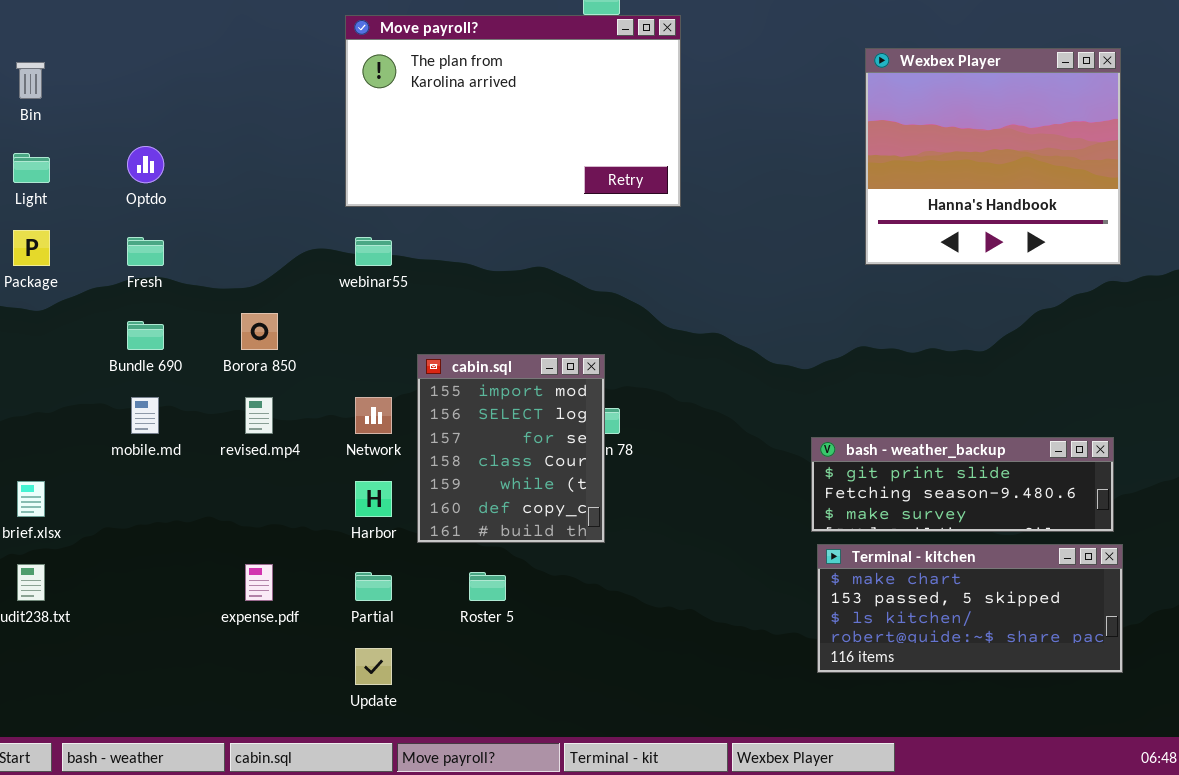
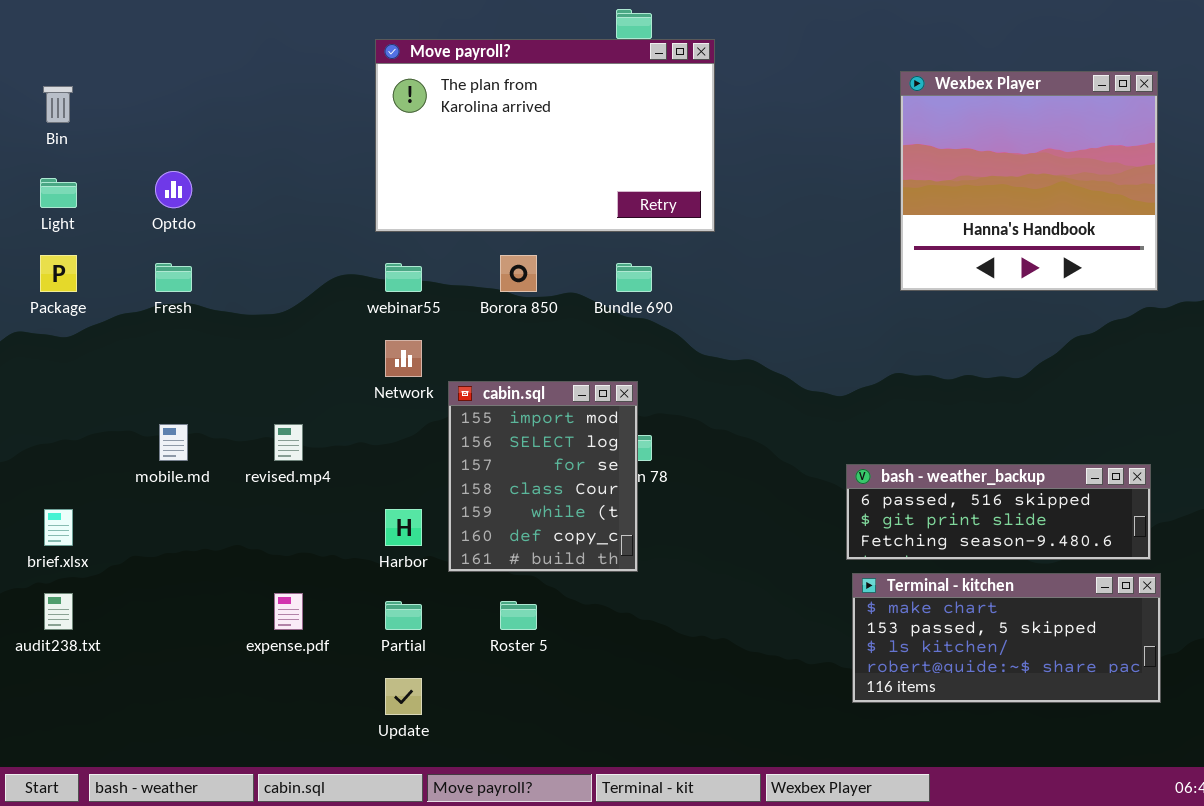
Borora 850: [241,313,278,350] -> [500,255,537,292], moved
Bundle 690: [127,321,164,350] -> [616,263,652,292], moved
Network: [355,397,392,434] -> [385,340,422,377], moved
bash - weather_backup: [811,437,1114,532] -> [846,464,1151,560], scrolled up 1 row

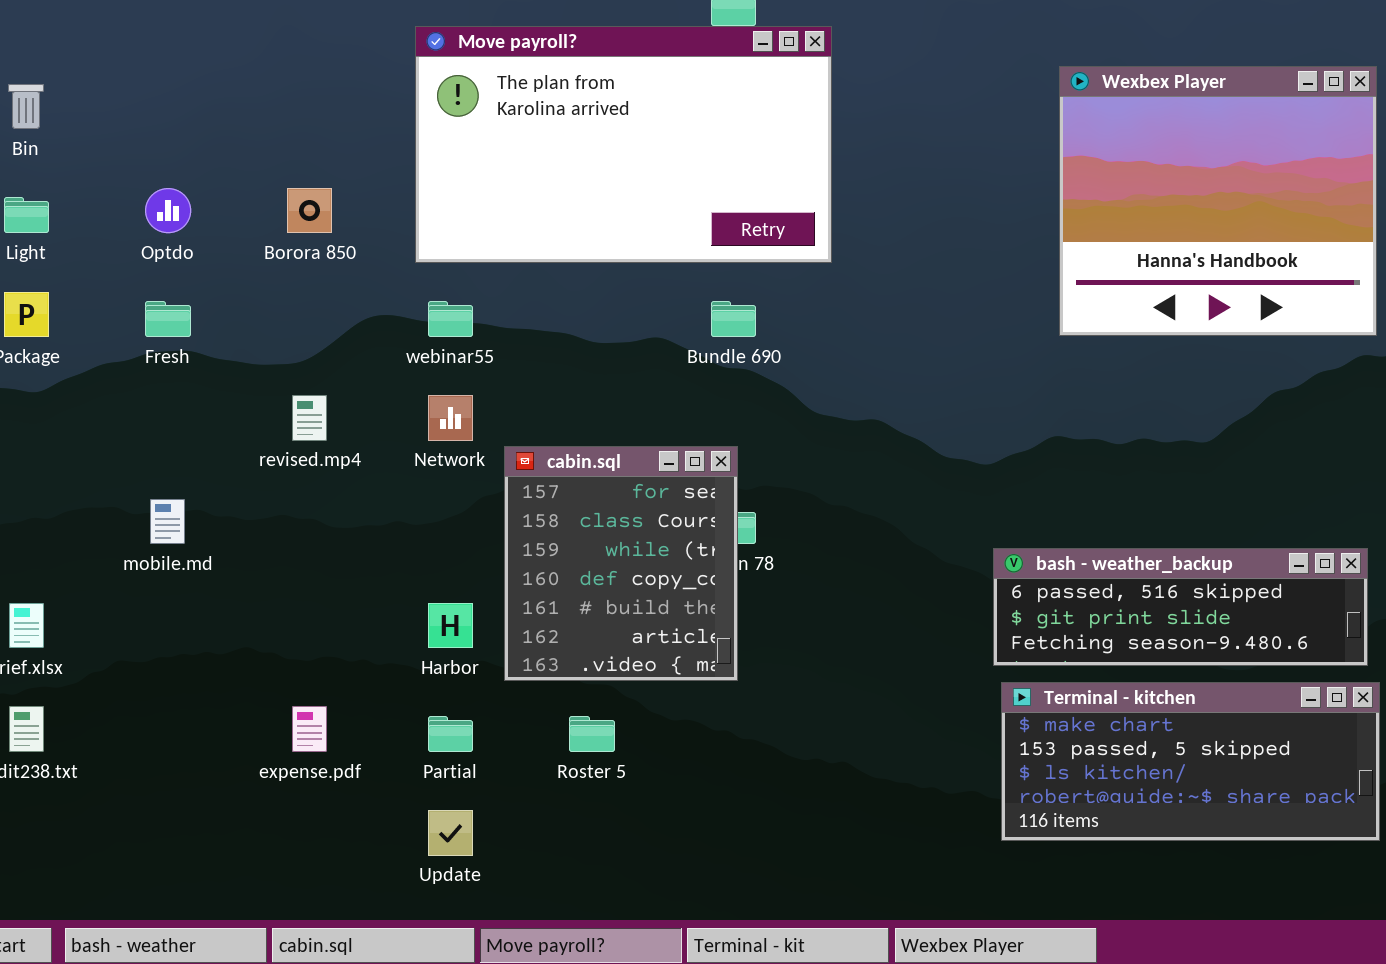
Borora 850: [500,255,537,292] -> [287,188,332,233], moved
cabin.sql: [448,381,638,572] -> [504,446,738,681], scrolled down 2 rows
revised.mp4: [274,424,303,461] -> [292,395,327,441], moved

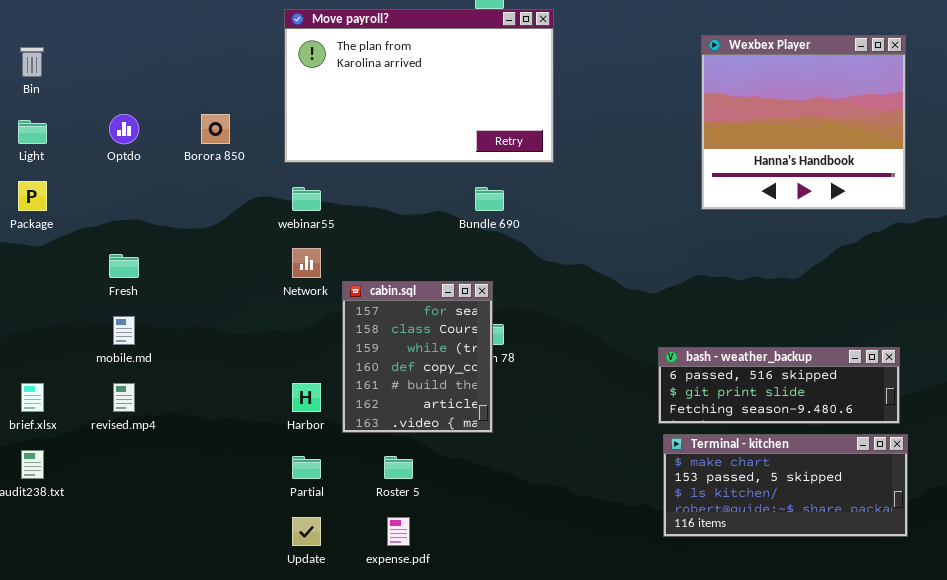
Fresh: [145,301,191,337] -> [109,254,139,278], moved
revised.mp4: [292,395,327,441] -> [113,383,135,412], moved
expense.pdf: [292,706,327,752] -> [387,517,410,546], moved

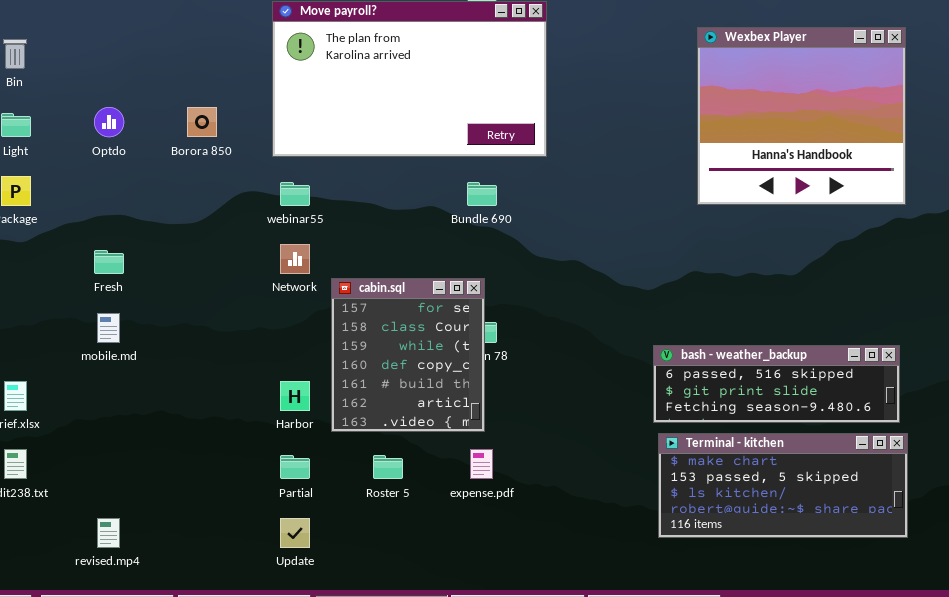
revised.mp4: [113,383,135,412] -> [97,518,120,548], moved
expense.pdf: [387,517,410,546] -> [470,449,493,479], moved

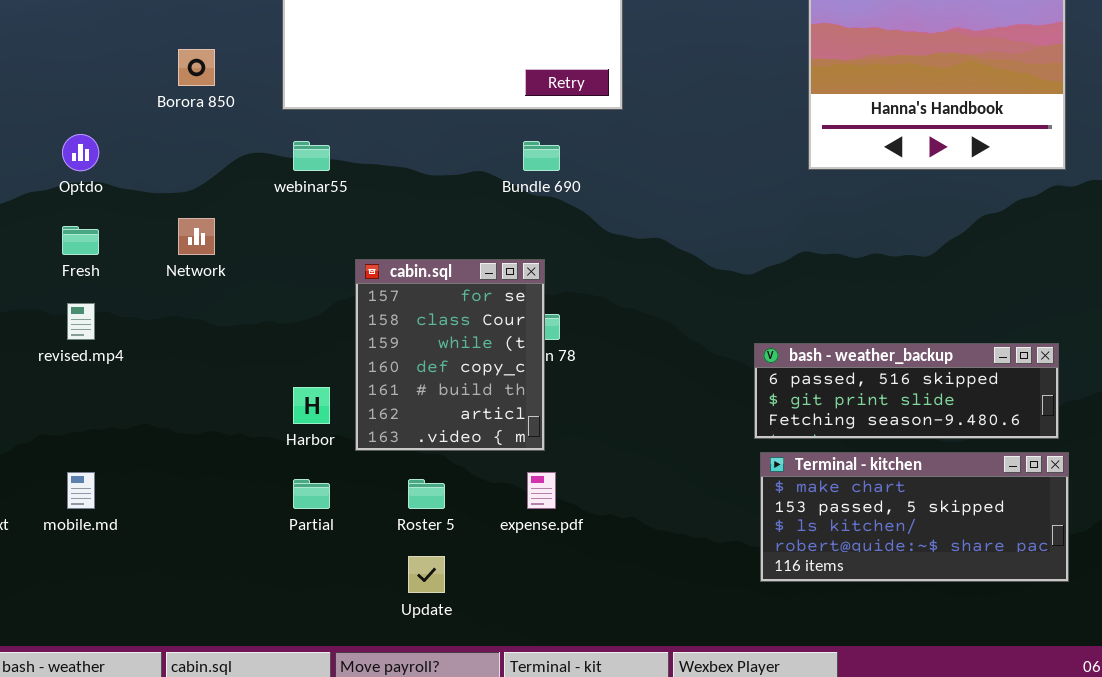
Optdo: [94,107,124,137] -> [62,134,99,171], moved
Network: [280,244,310,274] -> [178,218,215,255], moved
mobile.md: [97,313,120,343] -> [67,472,95,509], moved
revised.mp4: [97,518,120,548] -> [67,303,95,340], moved
Update: [280,518,310,548] -> [408,556,445,593], moved

